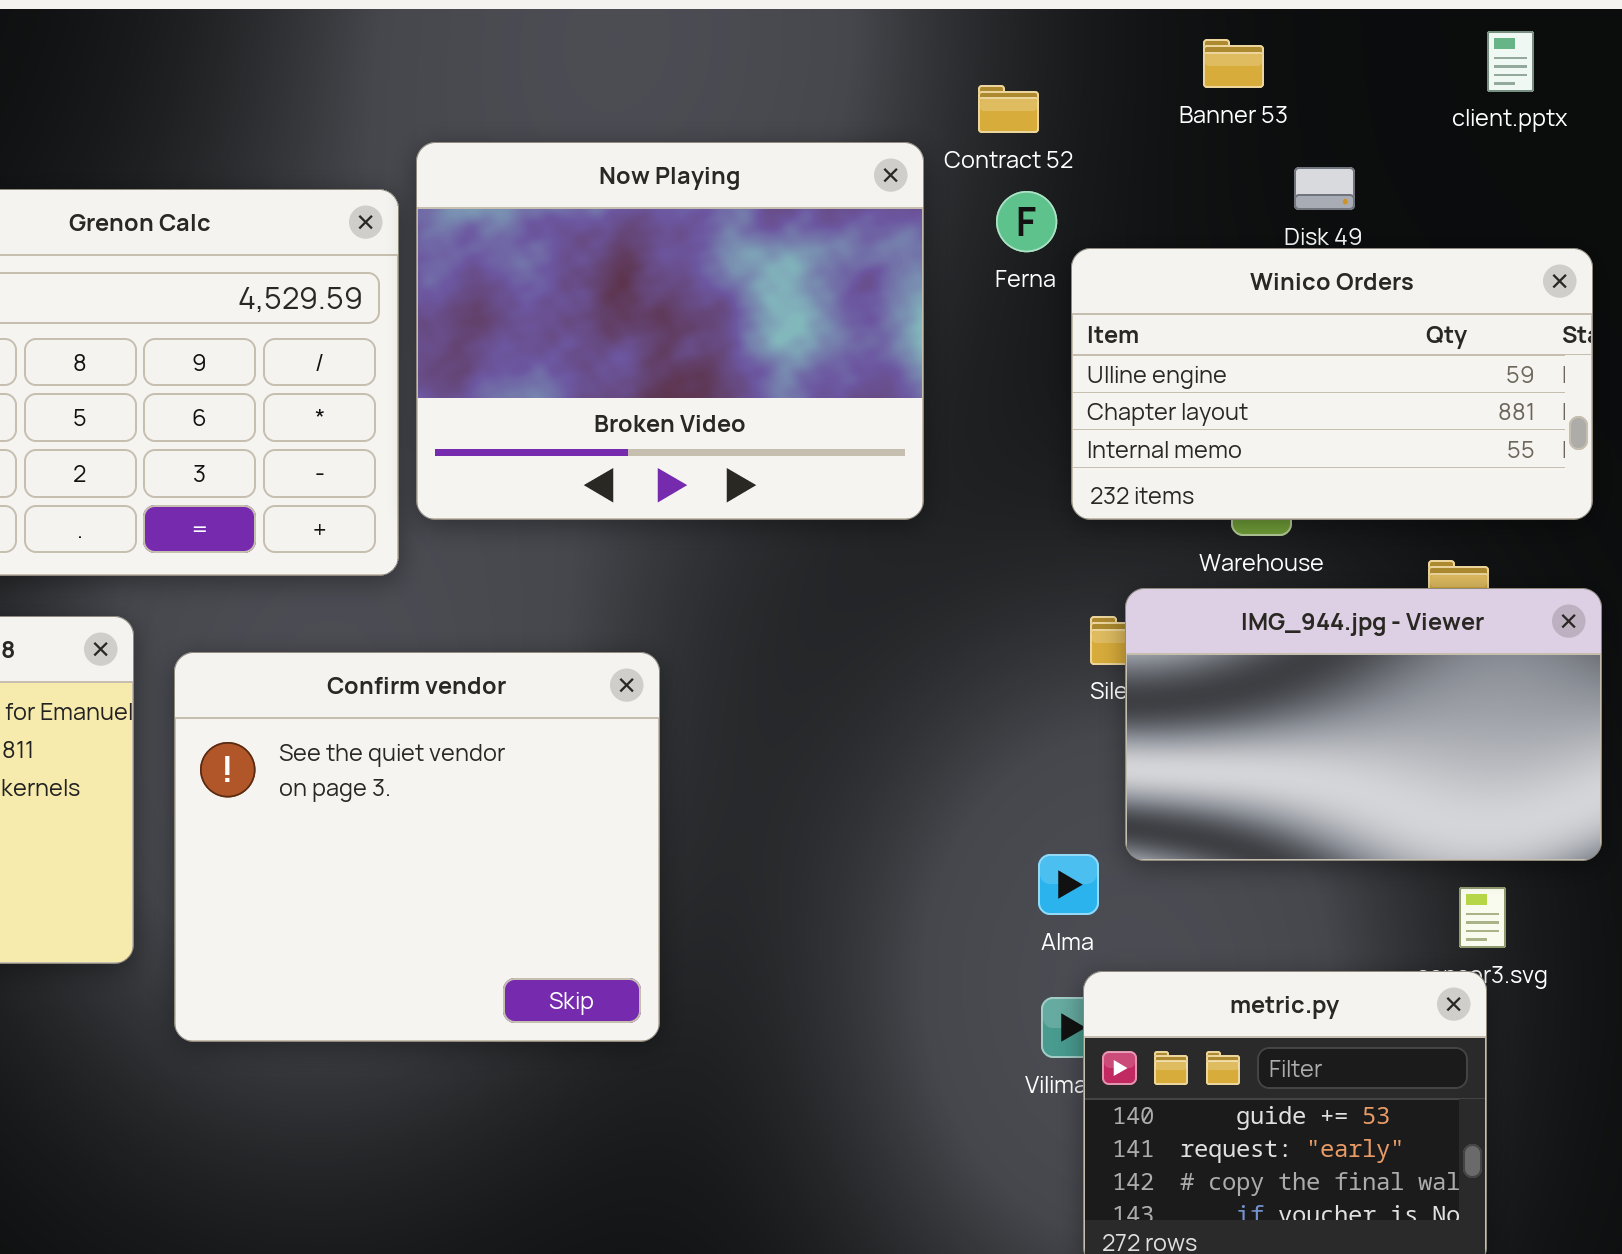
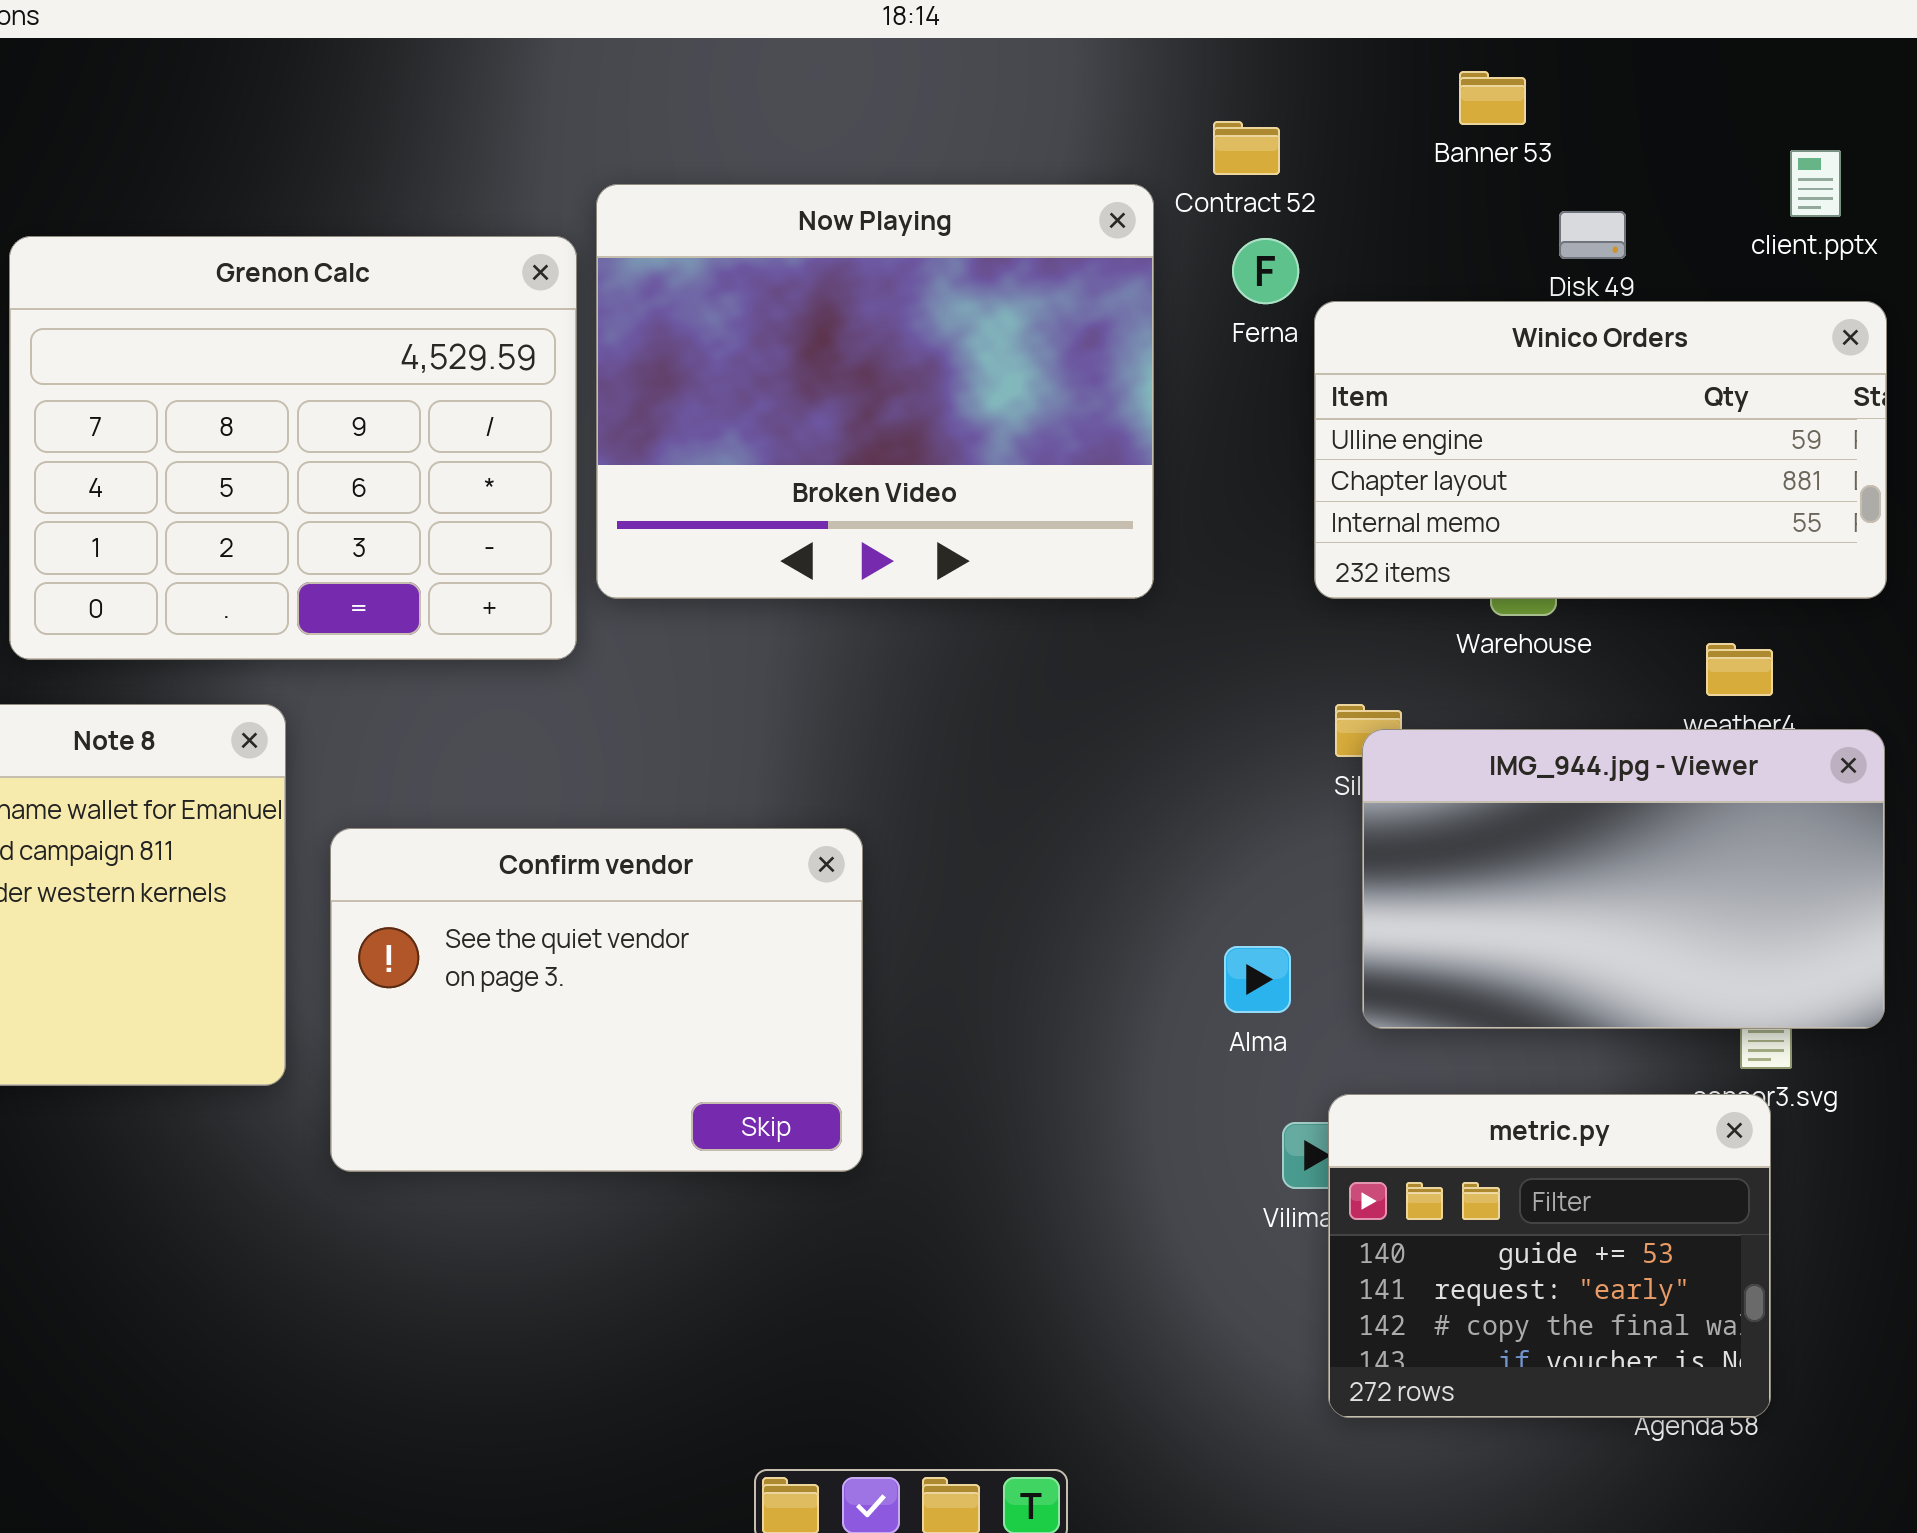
client.pptx: [1487,31,1534,92] -> [1790,150,1841,217], moved
IMG_944.jpg - Viewer: [1125,588,1602,861] -> [1362,729,1885,1029], moved
Confirm vendor: [174,652,660,1042] -> [330,828,863,1172], resized
Alma: [1038,854,1099,915] -> [1224,946,1291,1013], moved

